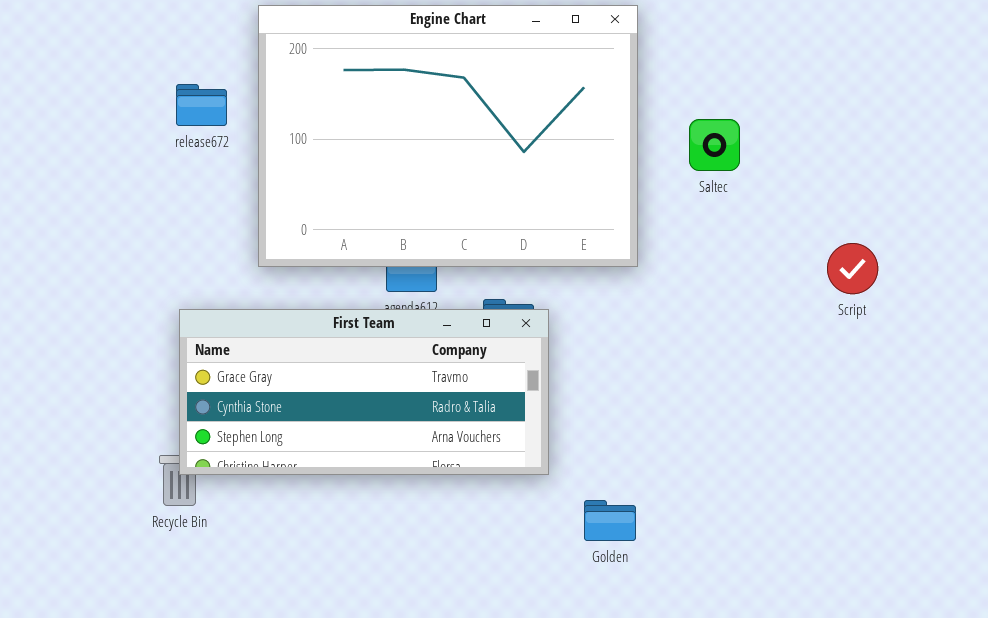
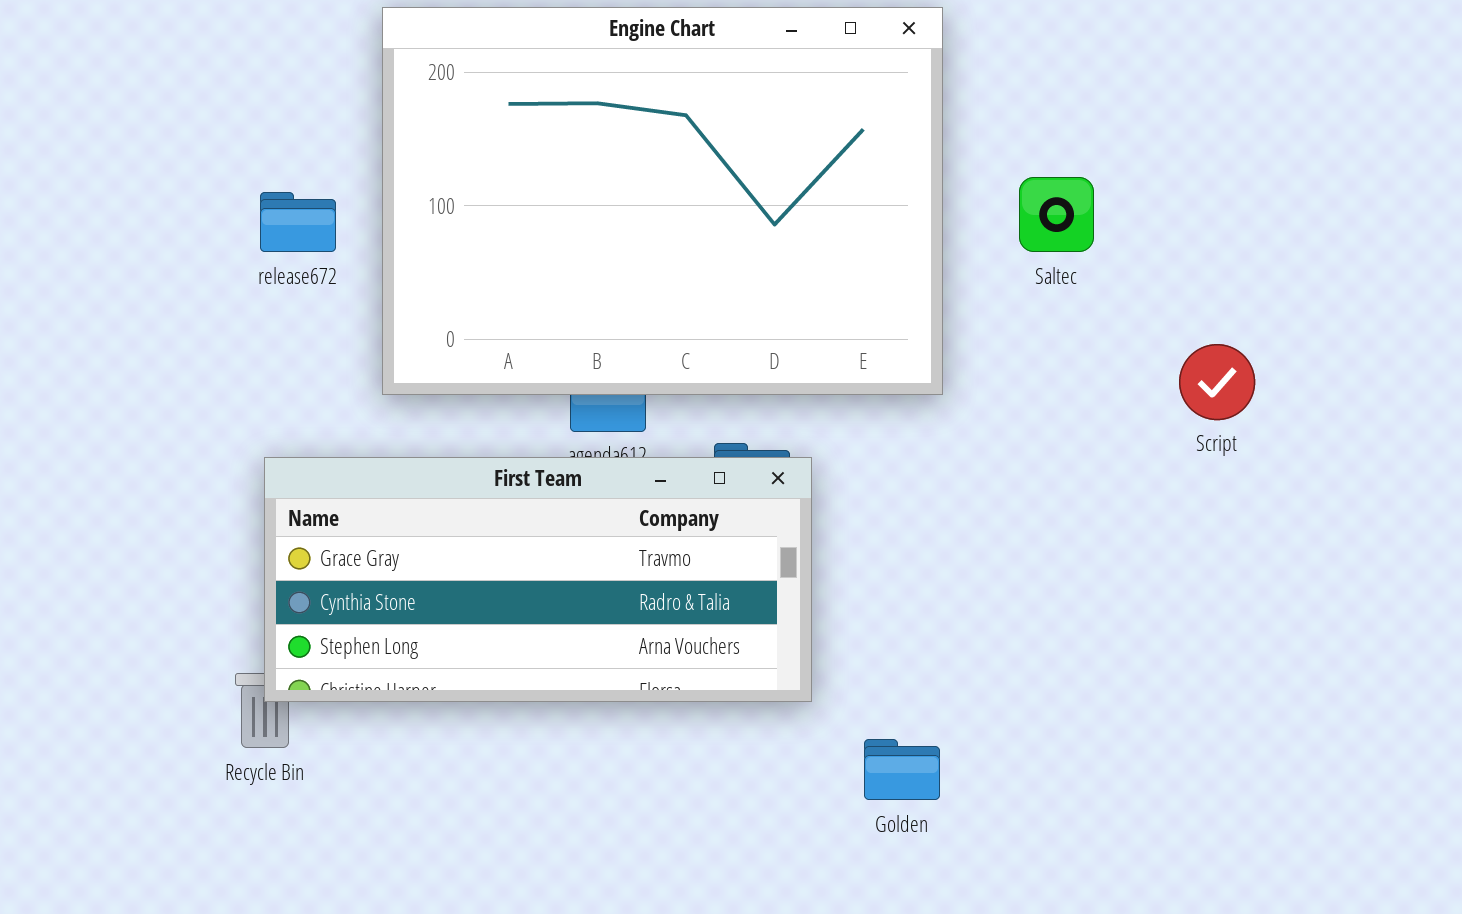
release672: [176,84,227,126] -> [260,192,336,252], moved
Script: [827,243,878,294] -> [1179,344,1255,420], moved

